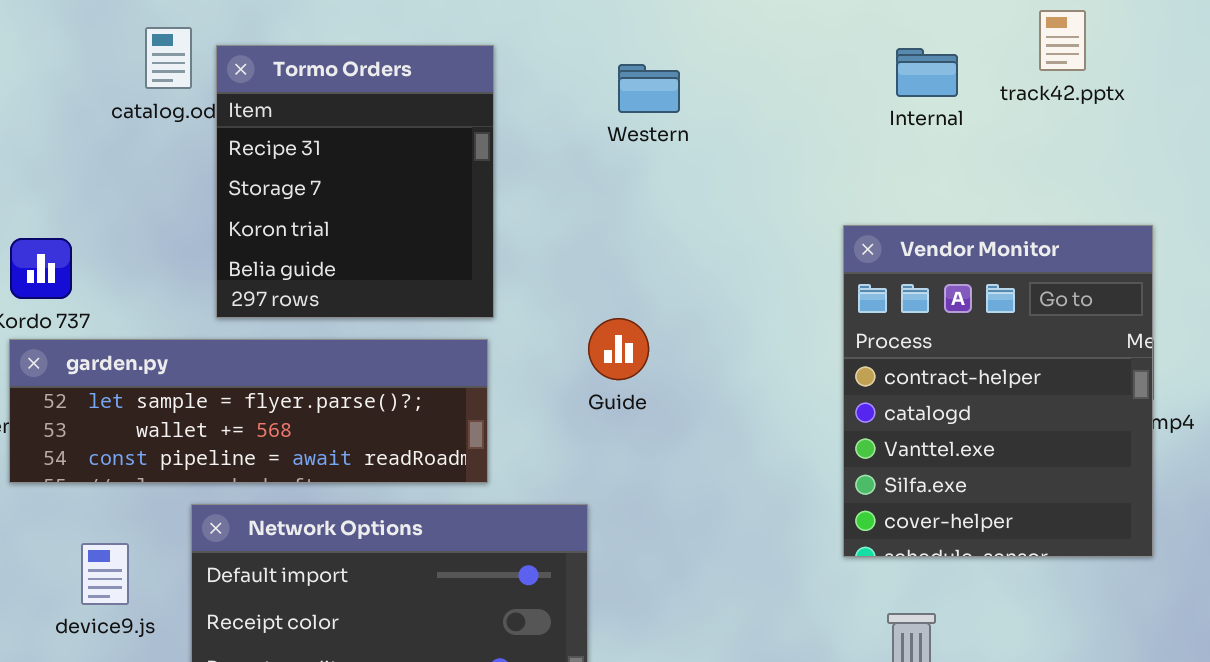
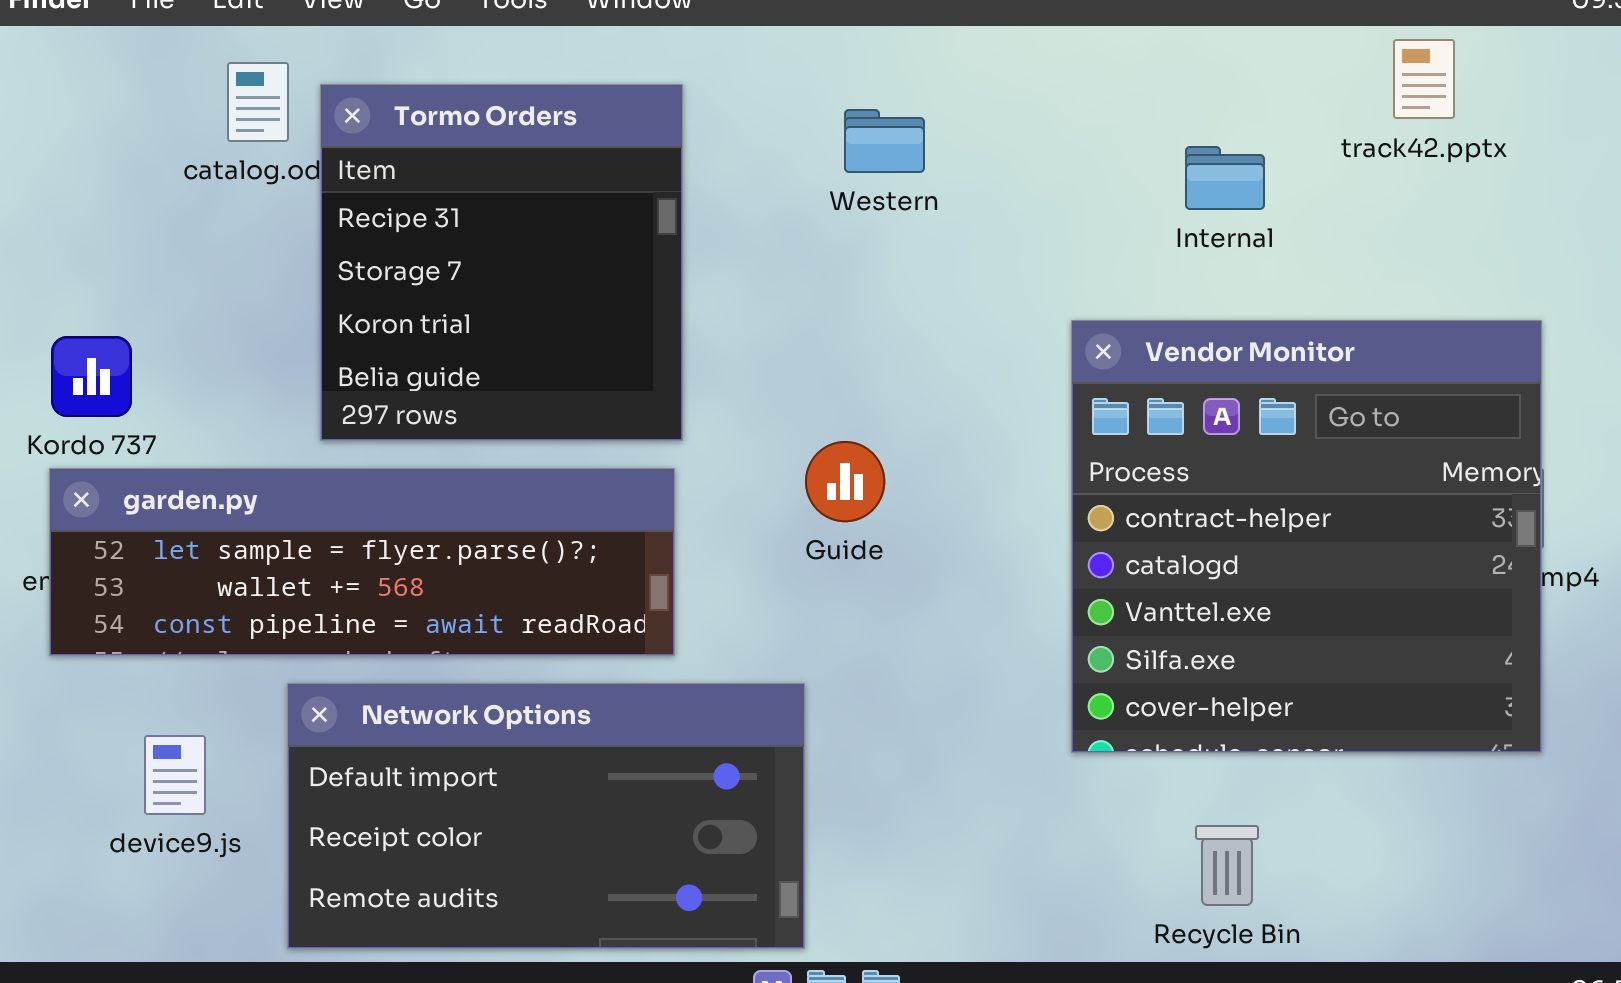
Internal: [896,48,958,97] -> [1185,146,1265,210], moved
Vendor Monitor: [843,225,1153,557] -> [1071,320,1542,753], resized

